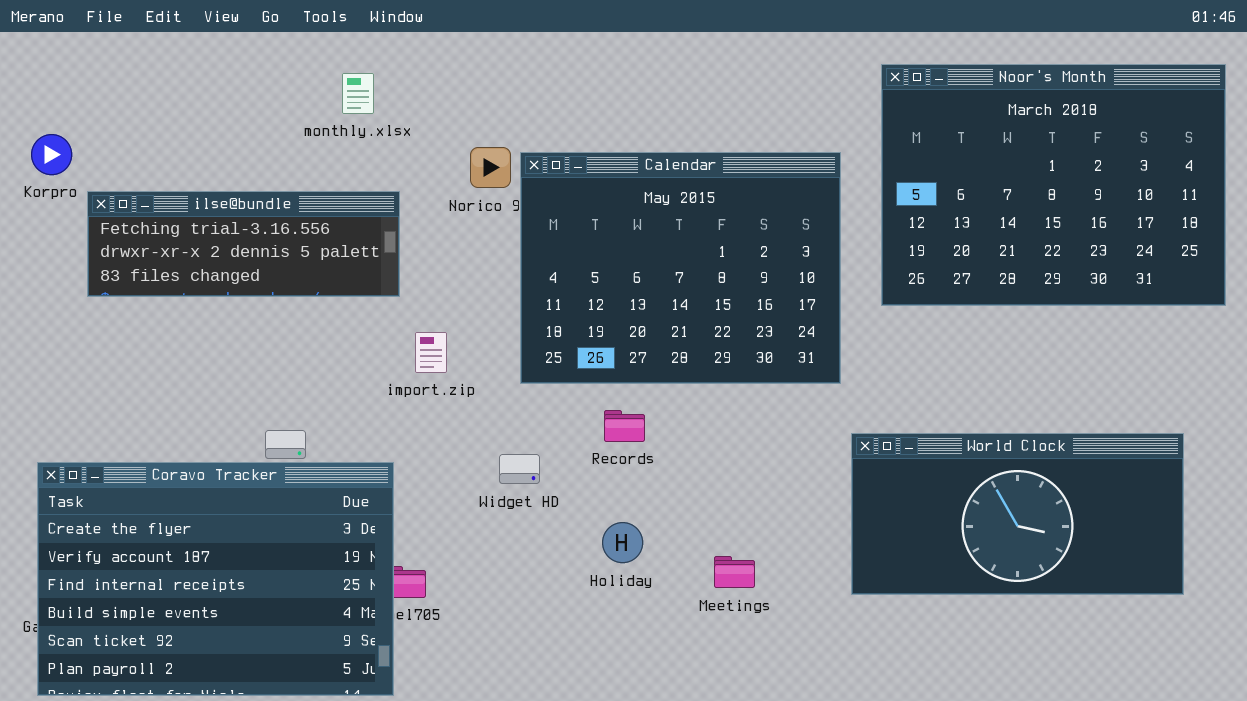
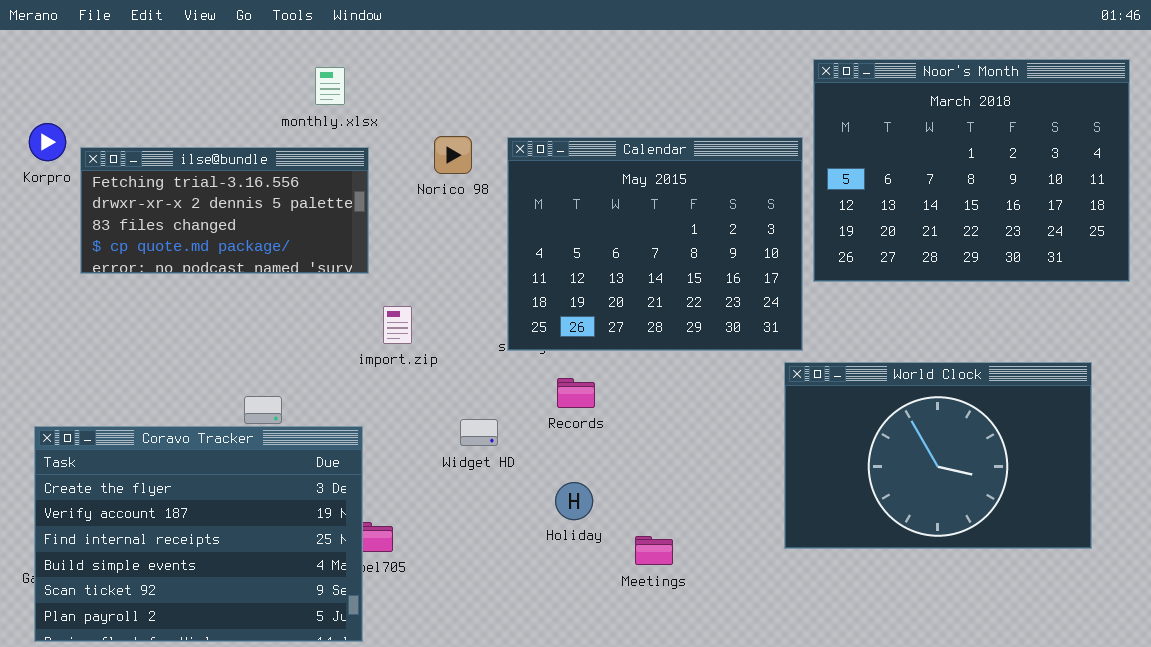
Calendar: [520,152,841,384] -> [507,137,803,351], moved
ilse@bundle: [87,191,400,297] -> [80,147,369,274], resized
World Clock: [851,433,1184,595] -> [784,362,1092,549], resized
Meetings: [714,556,755,588] -> [635,536,673,565], moved

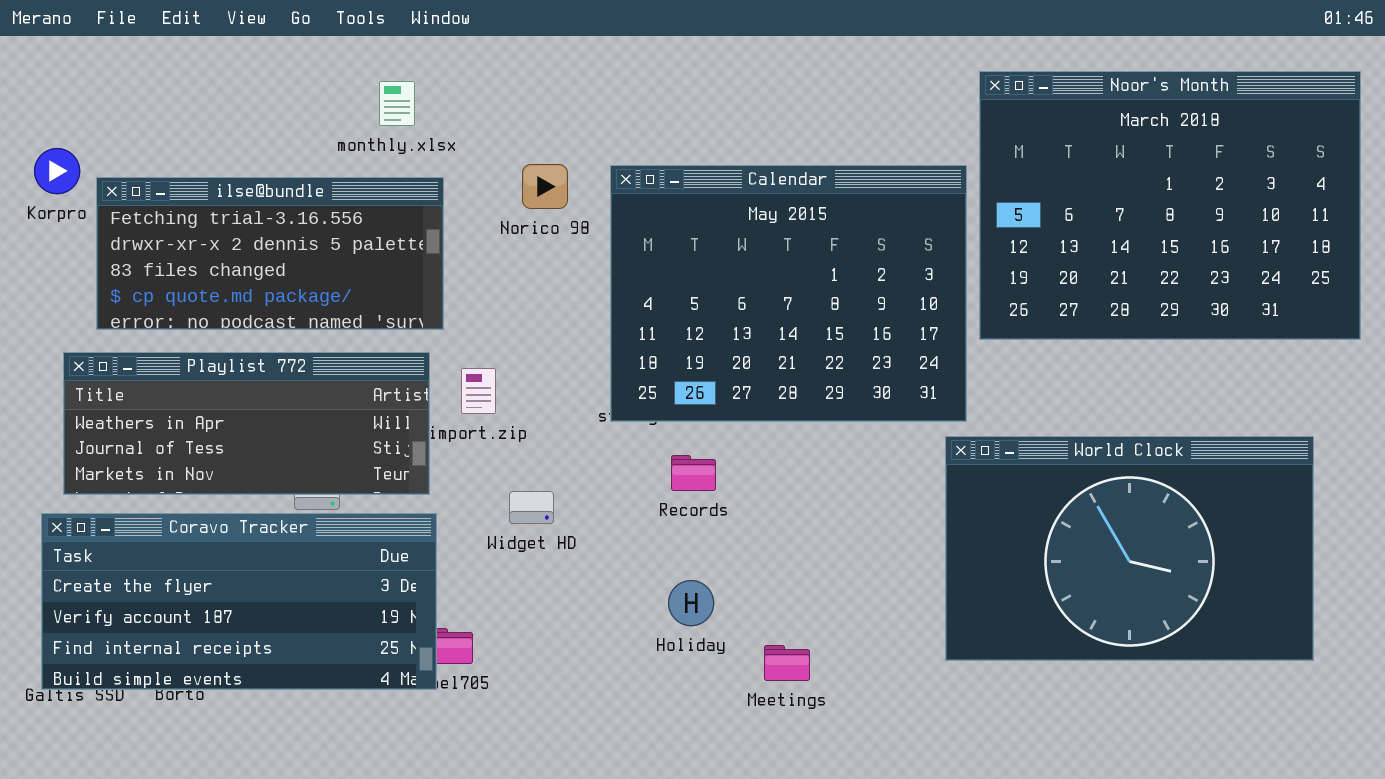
Playlist 772: none -> [63,352,430,495], opened
Widget HD: [460,419,498,446] -> [509,491,554,524], moved
Coravo Tracker: [34,426,363,642] -> [41,513,437,690], resized

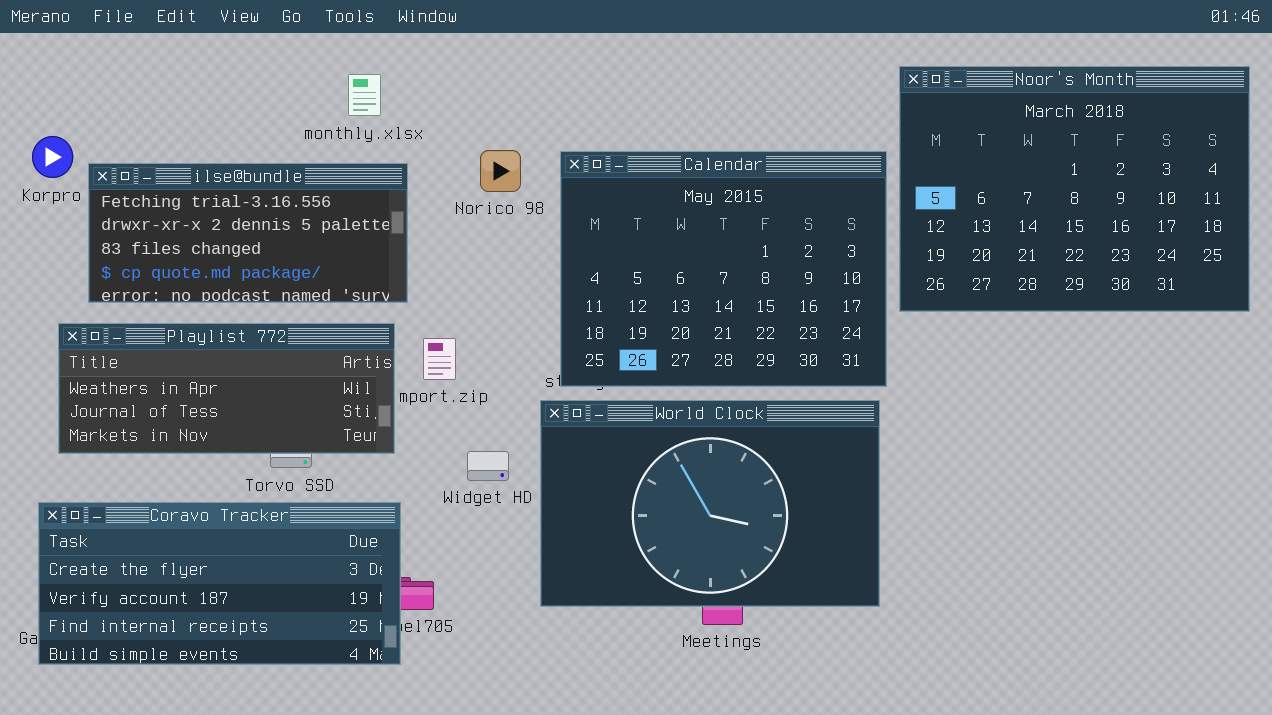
World Clock: [945,436,1314,661] -> [540,400,880,607], moved
Coravo Tracker: [41,513,437,690] -> [38,502,401,665], moved

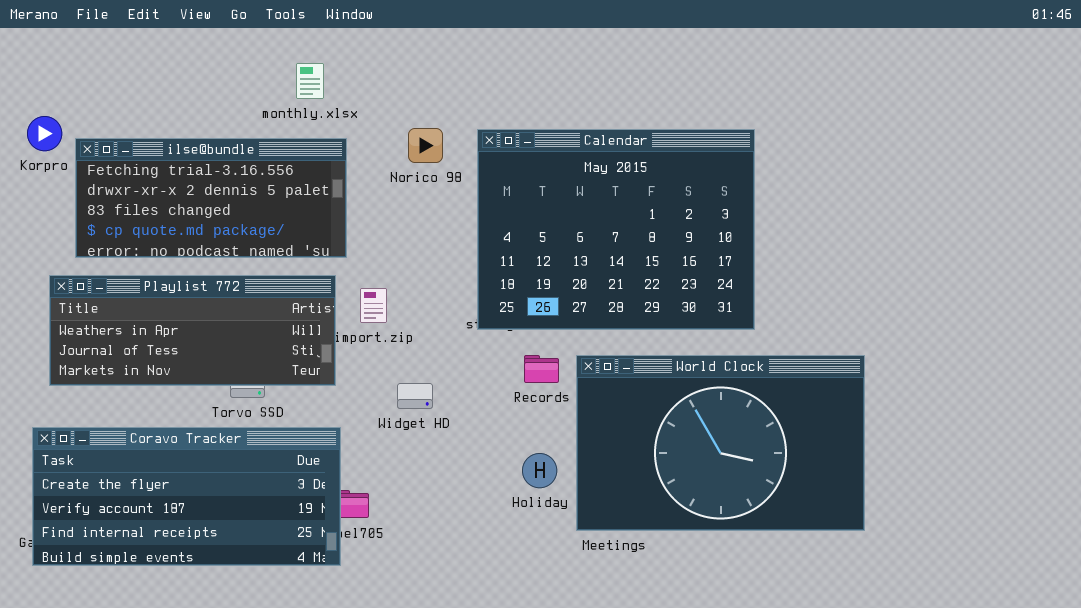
Noor's Month: [899,66,1250,312] -> none, closed
World Clock: [540,400,880,607] -> [576,355,865,531], moved

